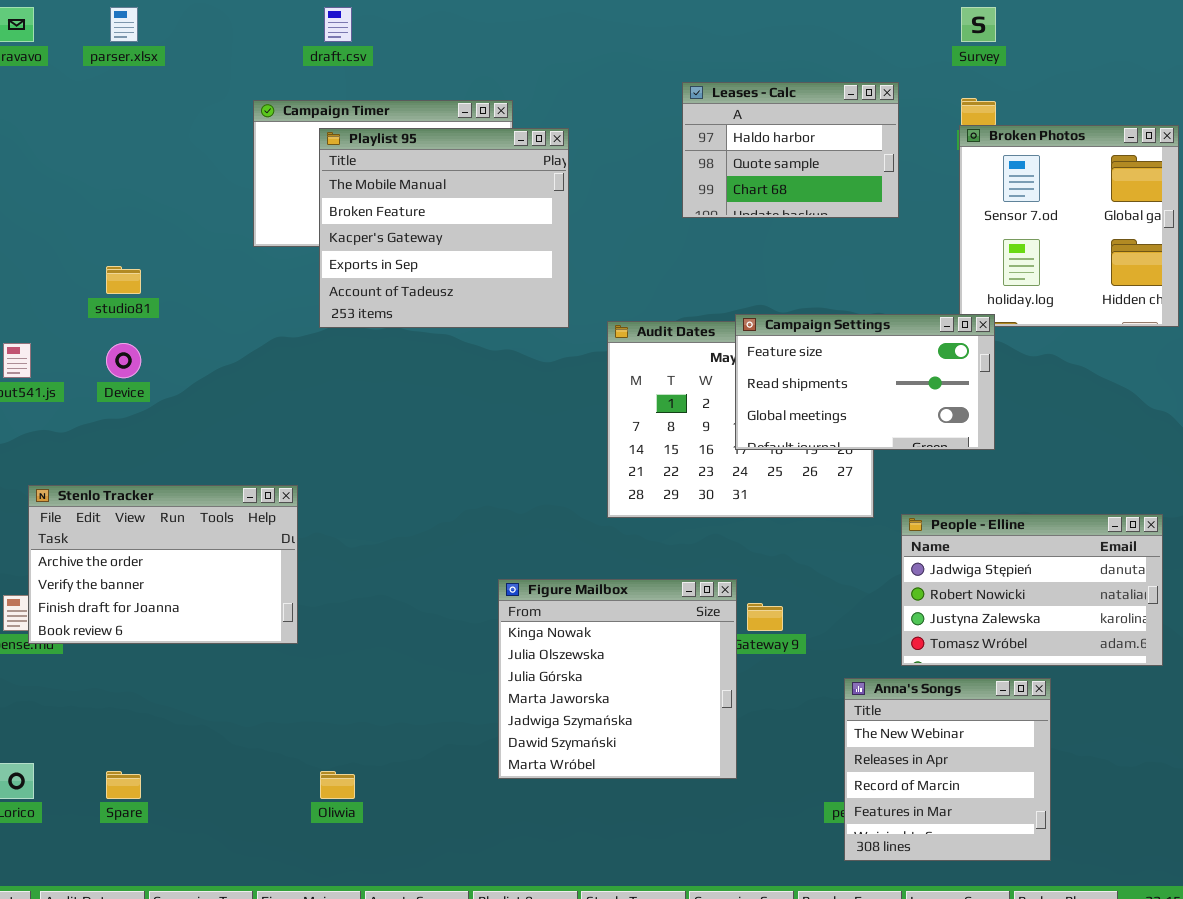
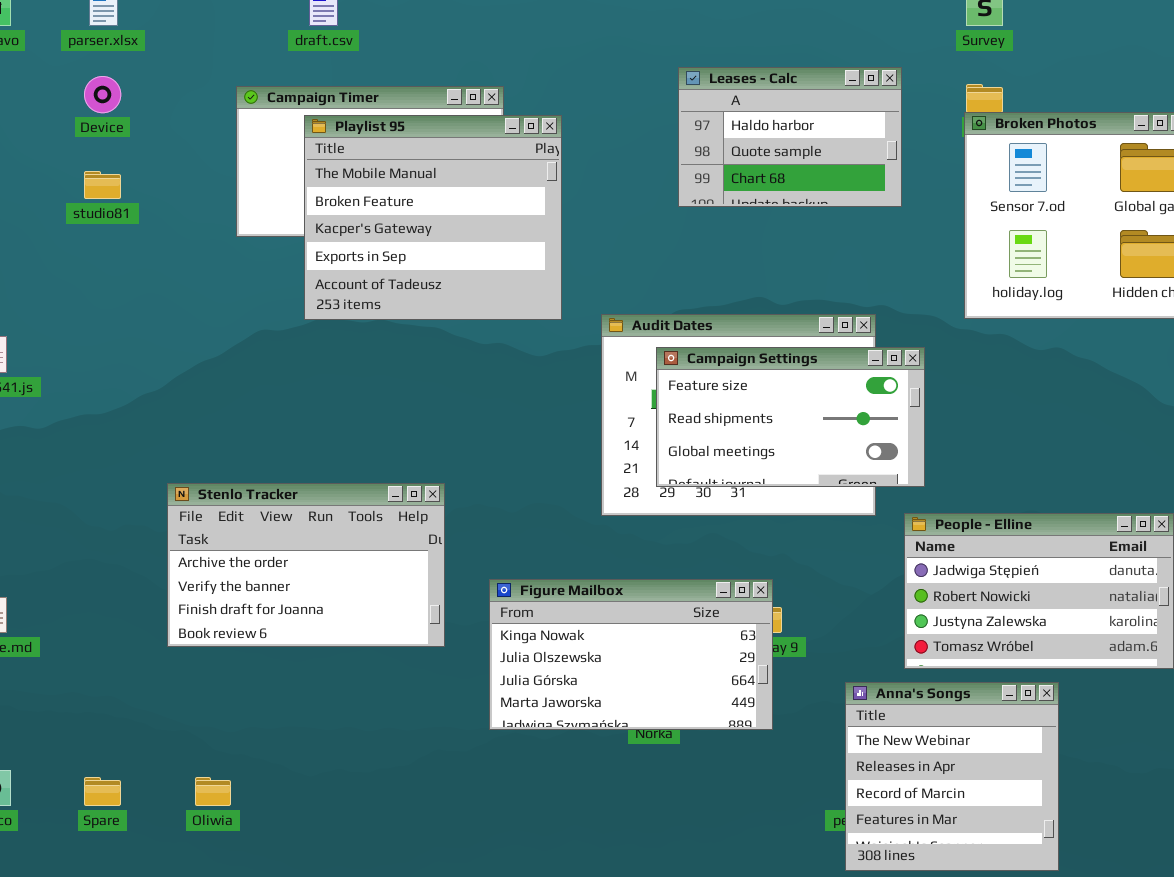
studio81: [106,266,141,294] -> [84,171,121,199], moved
Campaign Settings: [735,314,995,450] -> [656,347,925,487], moved
Device: [106,343,141,378] -> [84,76,121,113], moved
Stenlo Tracker: [28,485,298,644] -> [167,483,445,647], moved
Figure Mailbox: [498,579,737,779] -> [489,579,773,730], resized
Oliwia: [320,771,355,799] -> [195,777,231,806], moved

